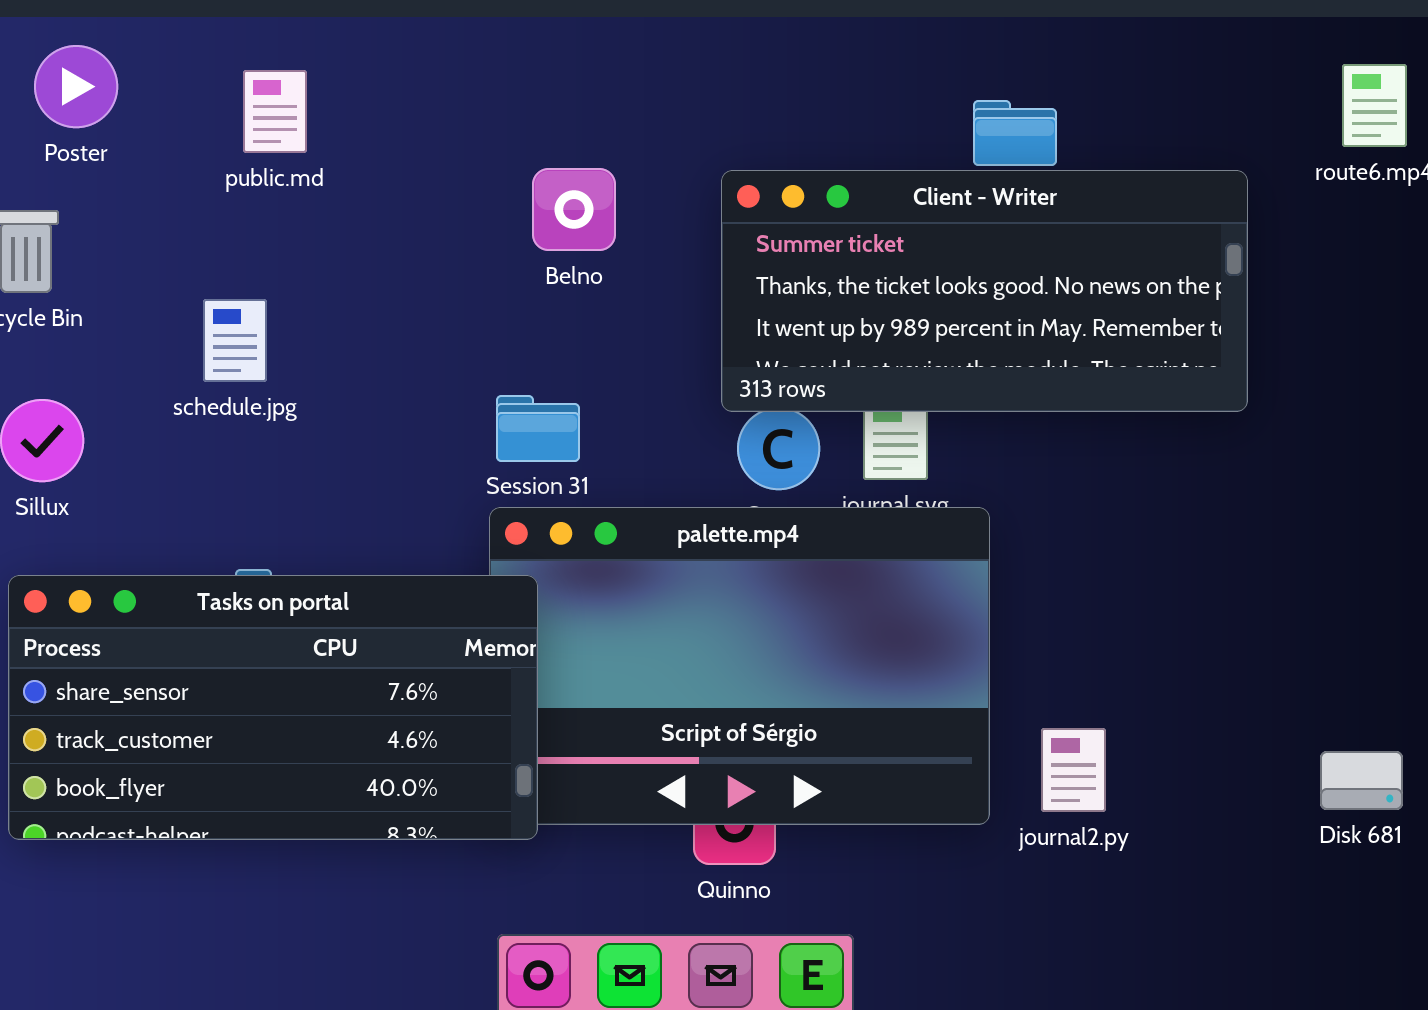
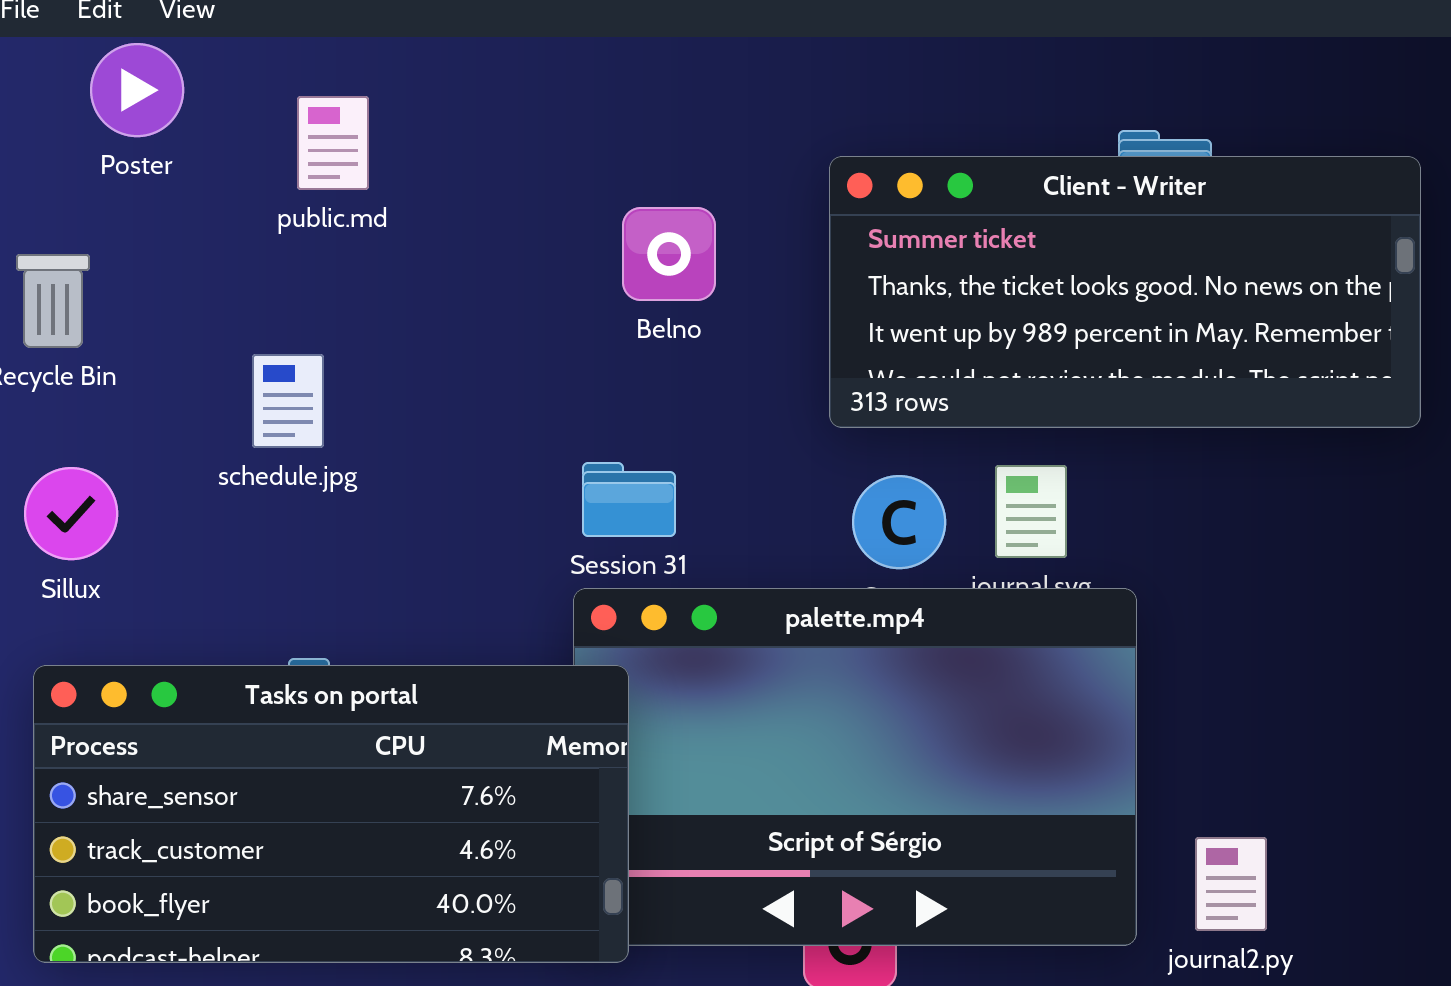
Poster: [34,45,118,128] -> [90,43,184,137], moved
Client - Writer: [721,170,1248,412] -> [829,156,1421,428], moved

